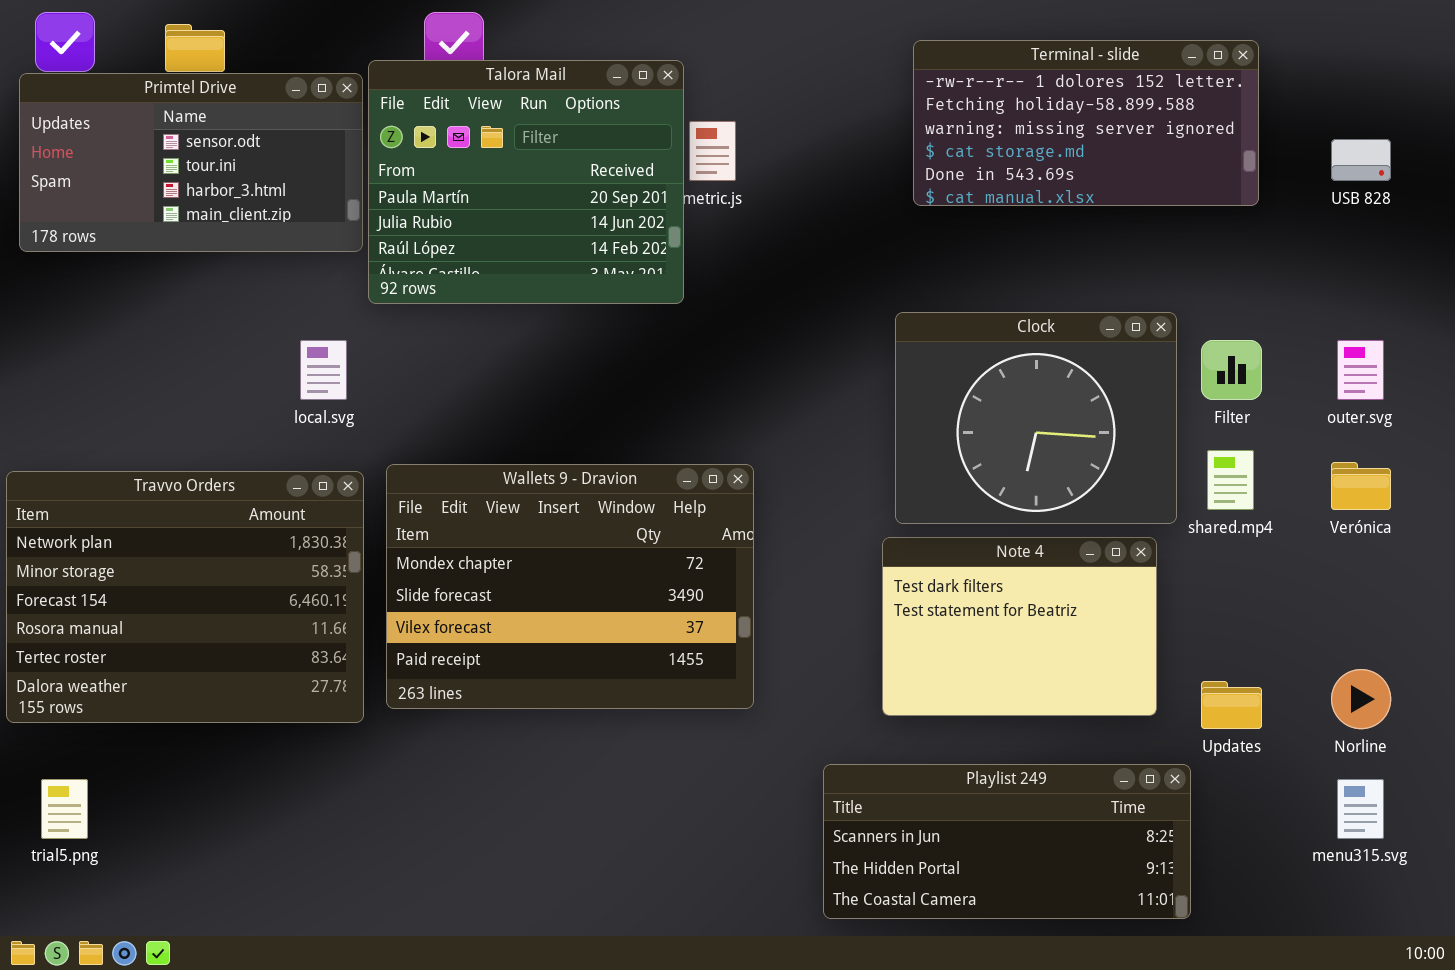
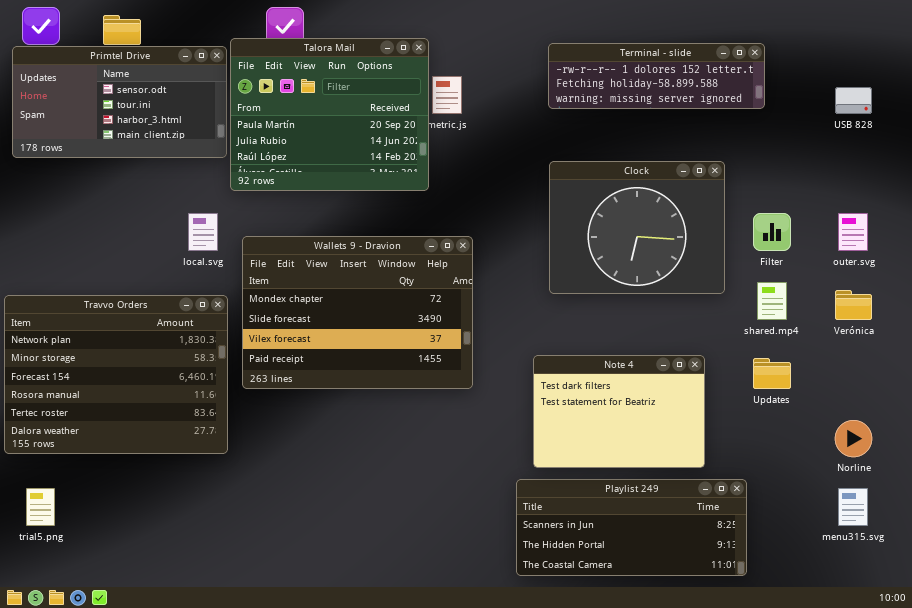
Terminal - slide: [913,40,1259,206] -> [548,43,765,109], moved, resized
Clock: [895,312,1177,524] -> [549,161,725,294], moved
Wallets 9 - Dravion: [386,464,754,709] -> [242,236,473,389], moved
Note 4: [882,537,1157,716] -> [533,355,705,468], moved
Updates: [1201,681,1262,729] -> [753,358,791,389], moved

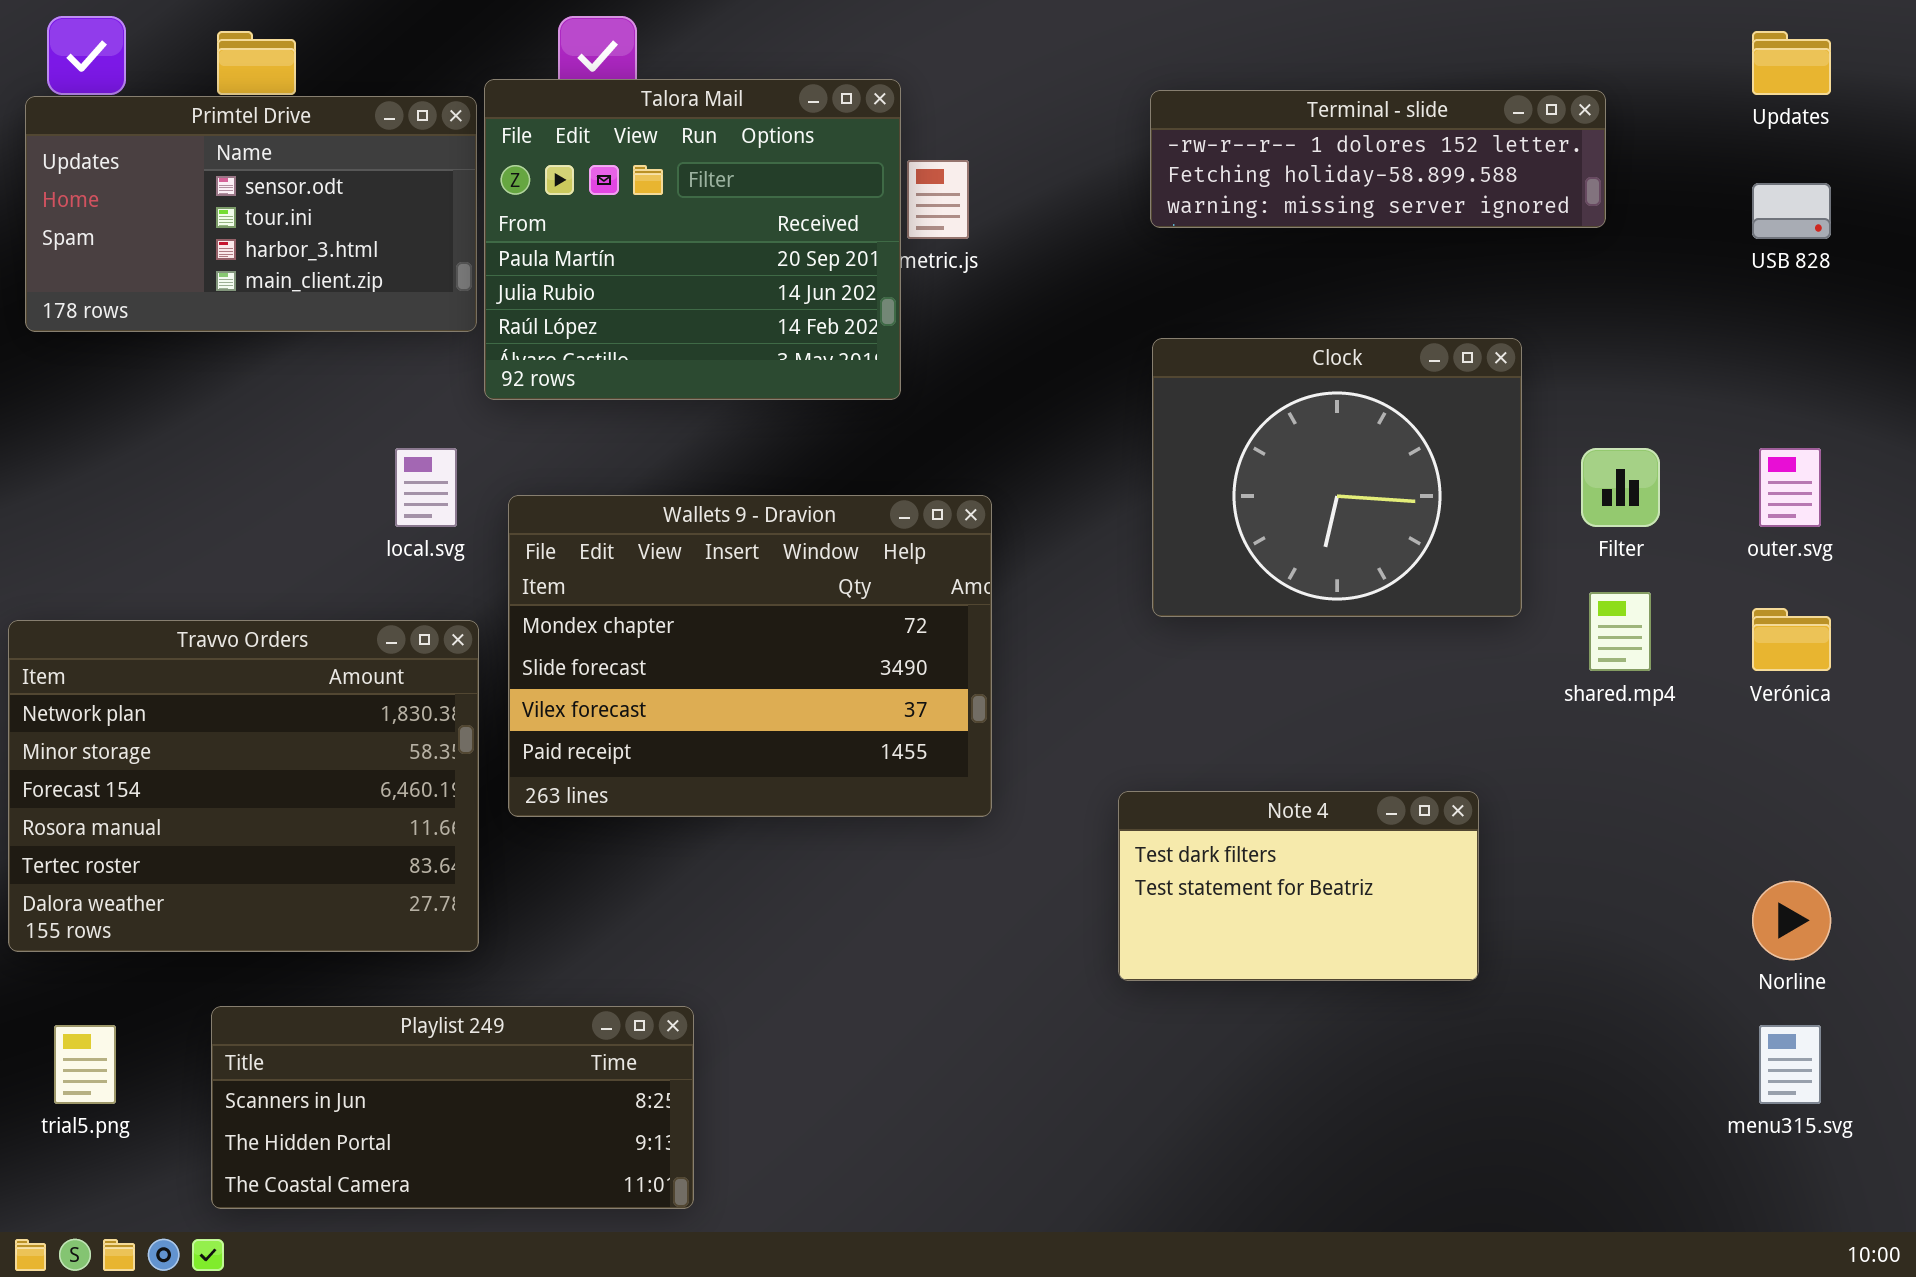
Note 4: [533,355,705,468] -> [1118,791,1479,981], resized
Updates: [753,358,791,389] -> [1752,31,1831,95], moved
Playlist 249: [516,479,747,576] -> [211,1006,694,1209], moved

